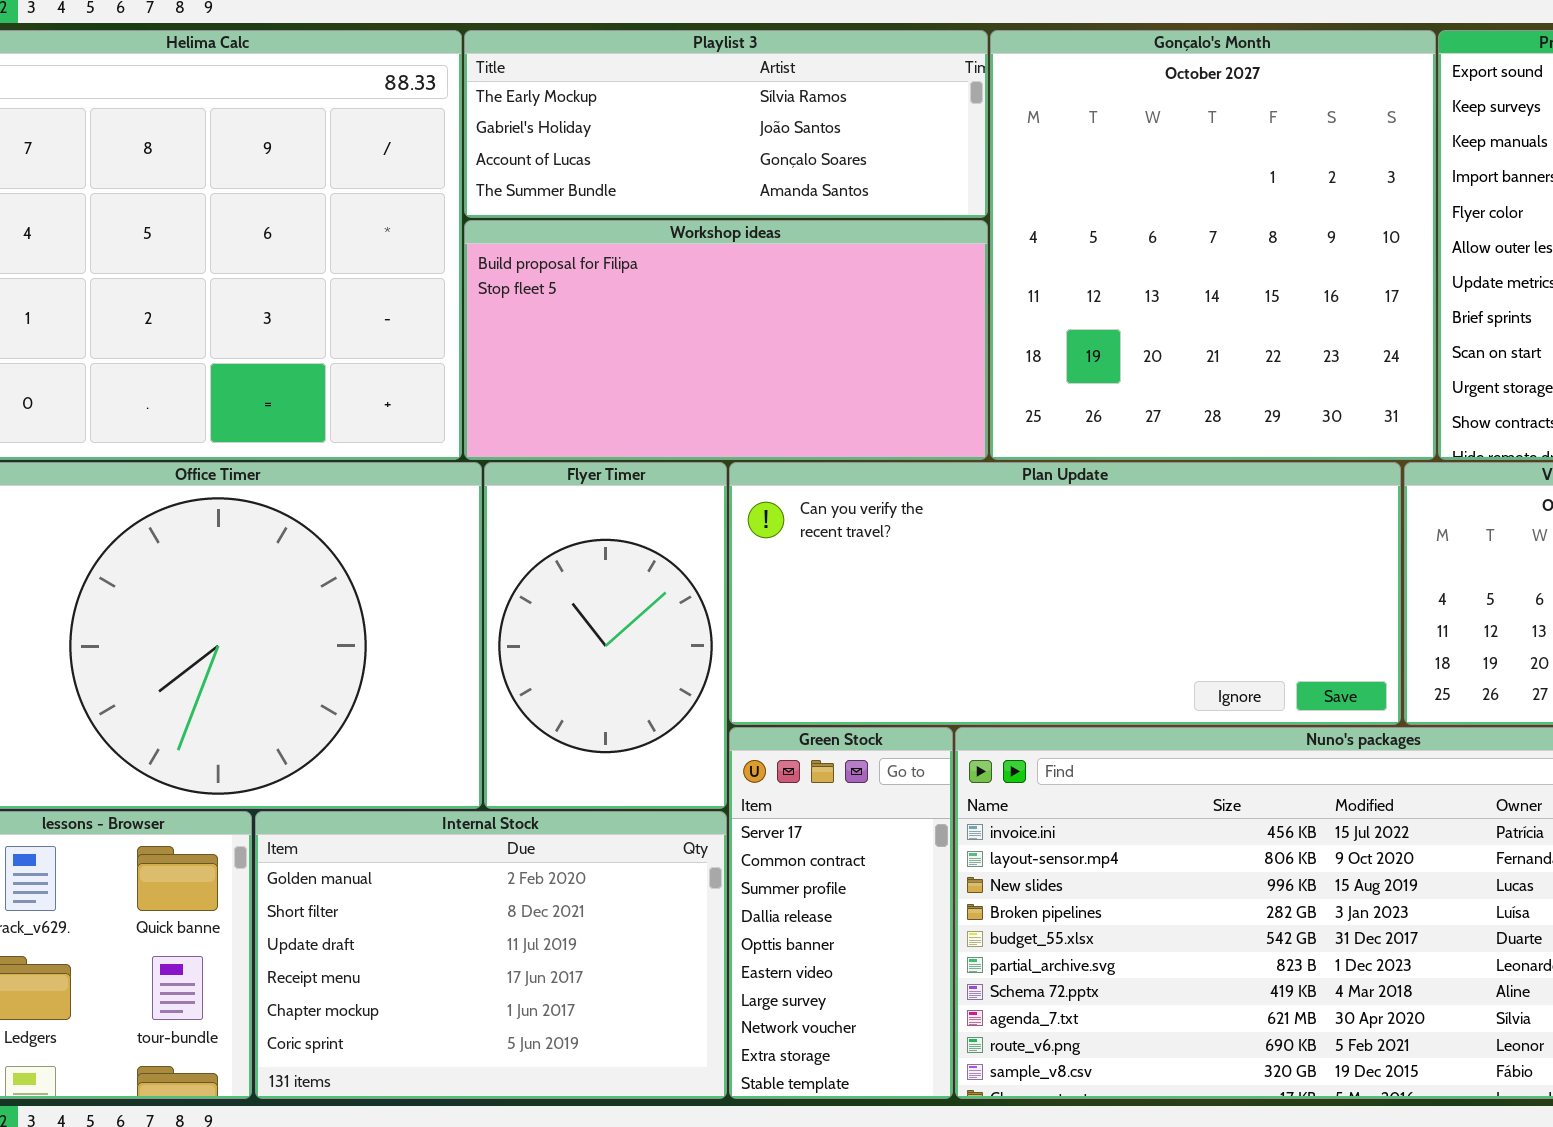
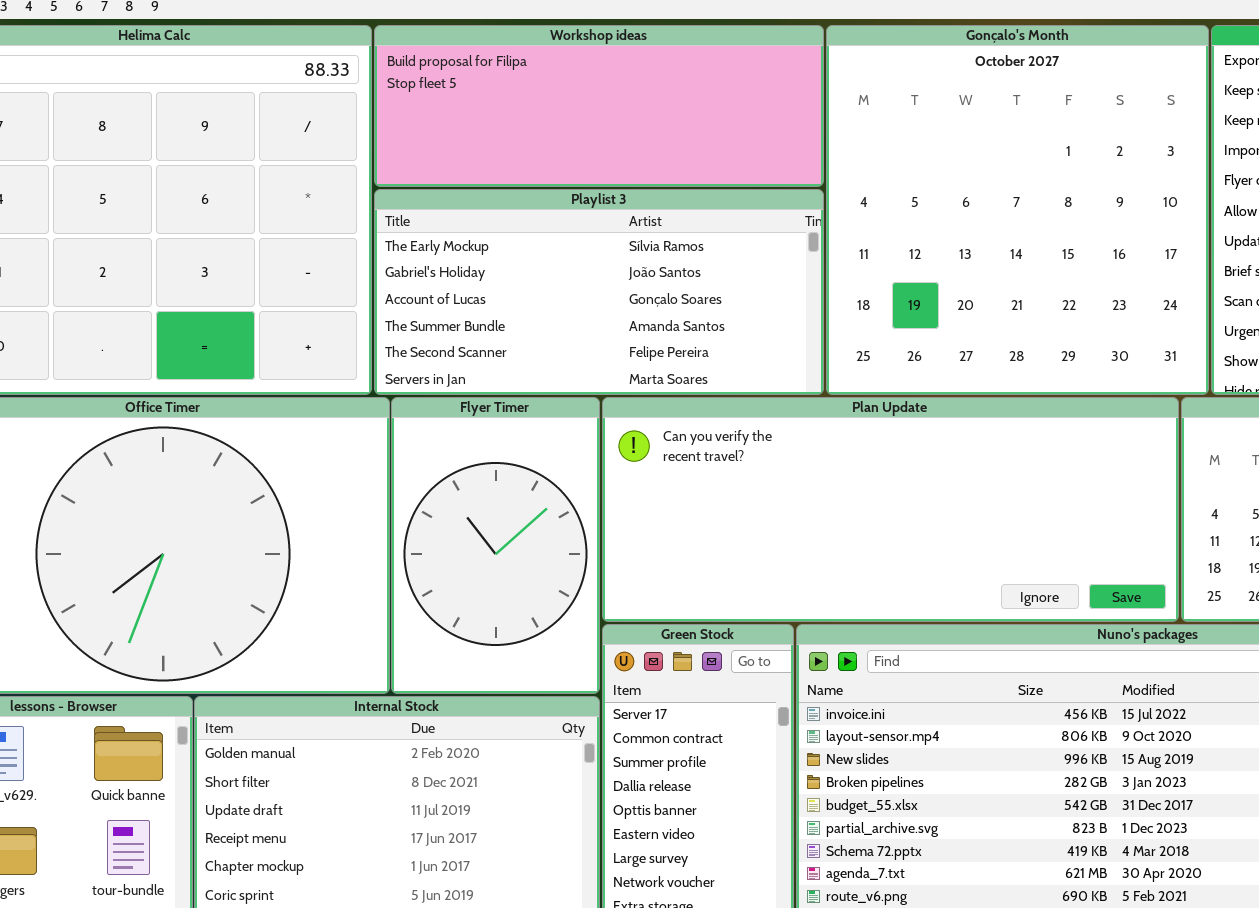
Playlist 3: [464,30,988,218] -> [374,189,824,395], moved, resized
Workshop ideas: [464,220,988,460] -> [374,25,824,187], moved, resized

